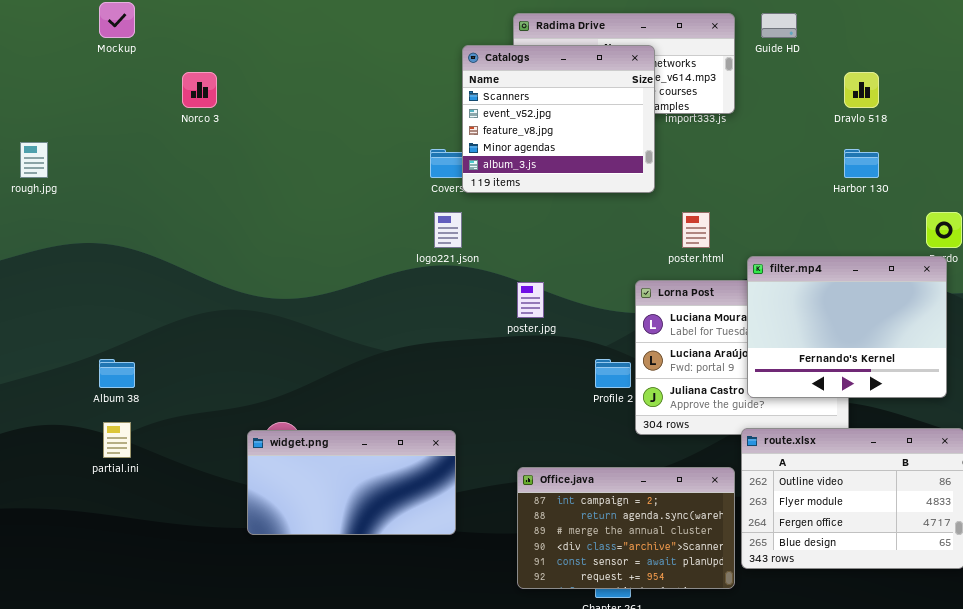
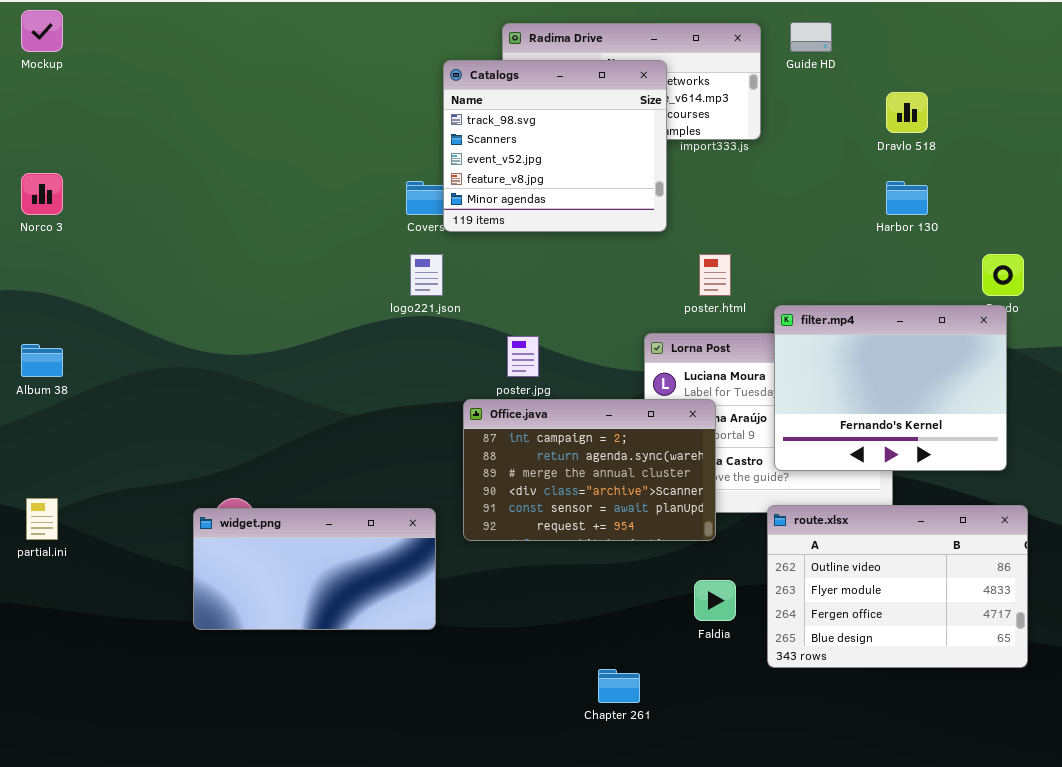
Catalogs: [462,45,655,193] -> [443,60,667,232], scrolled up 1 row
Norco 3: [182,72,217,108] -> [21,173,63,215], moved
Album 38: [99,359,135,388] -> [21,344,63,377], moved
Office.java: [517,467,735,589] -> [463,399,716,541], moved

